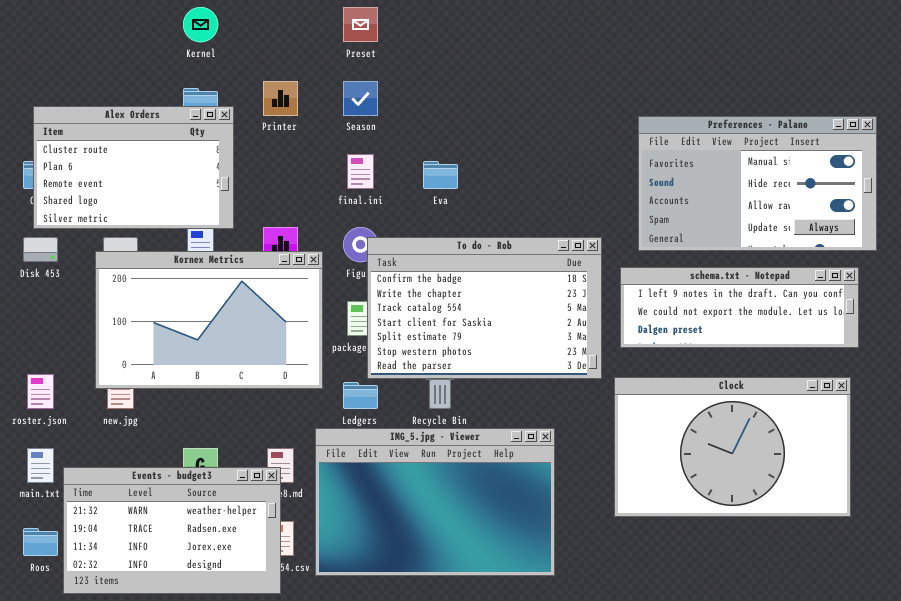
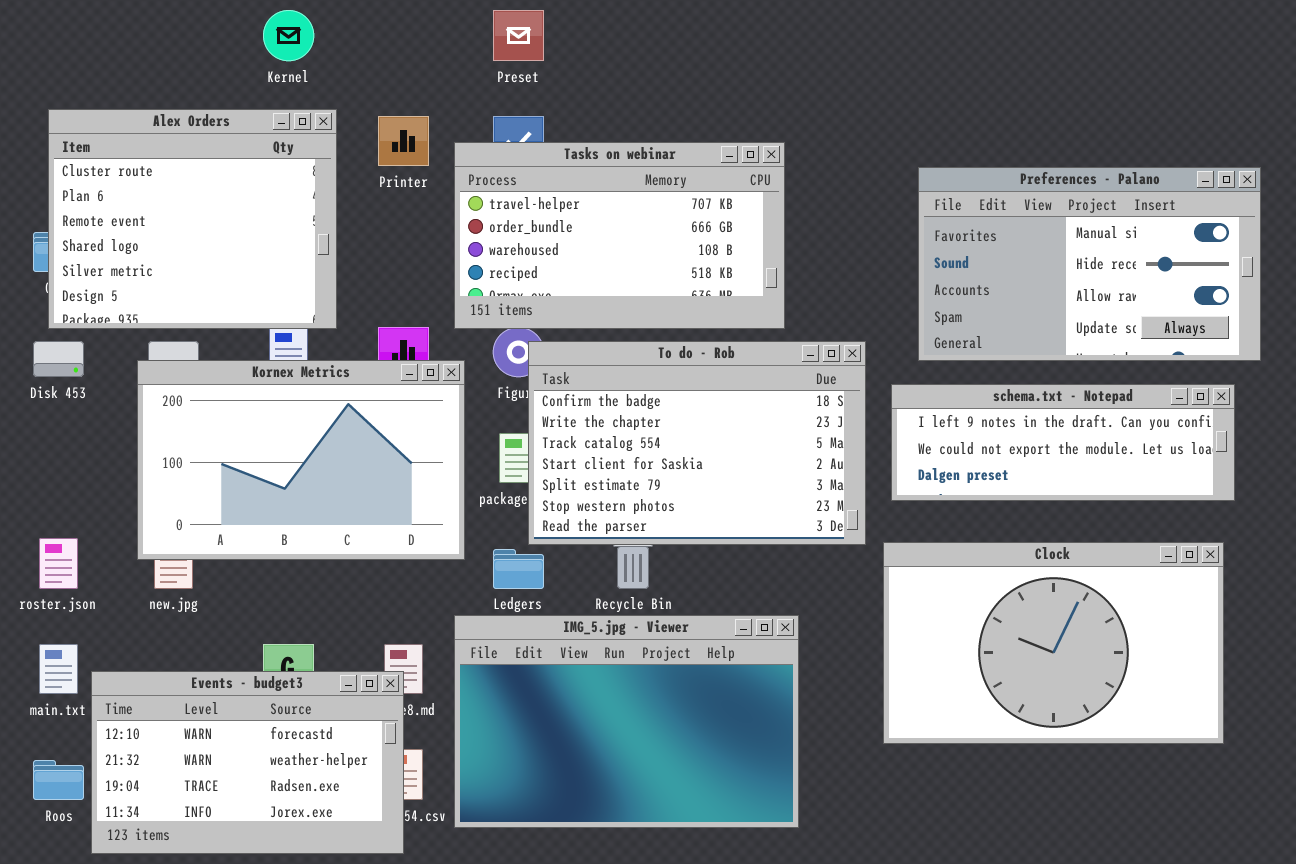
Tasks on webinar: none -> [454,142,785,329], opened
Alex Orders: [33,106,234,229] -> [48,109,337,329], resized
Events - budget3: [63,467,281,594] -> [91,671,404,854], scrolled up 1 row

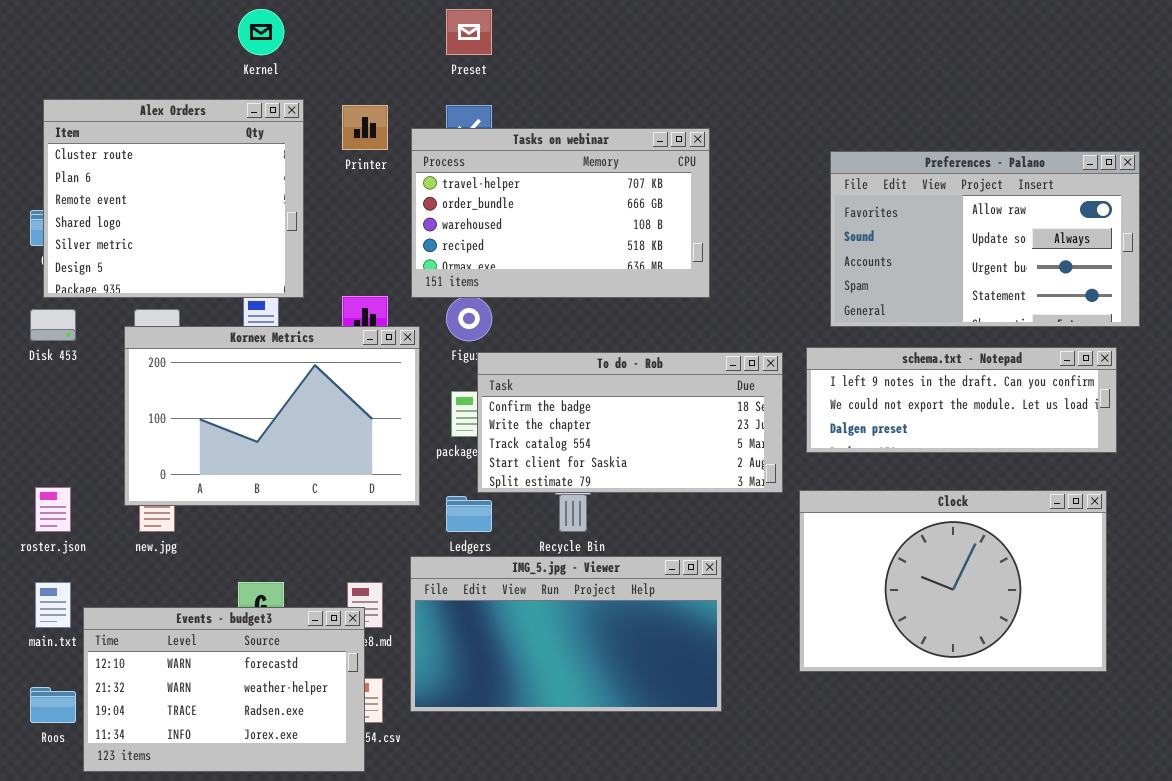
Preferences - Palano: [918,167,1261,361] -> [830,151,1140,327], scrolled down 2 rows
To do - Rob: [528,341,866,545] -> [477,352,783,493], resized
IMG_5.jpg - Viewer: [454,615,799,828] -> [410,556,722,712], resized

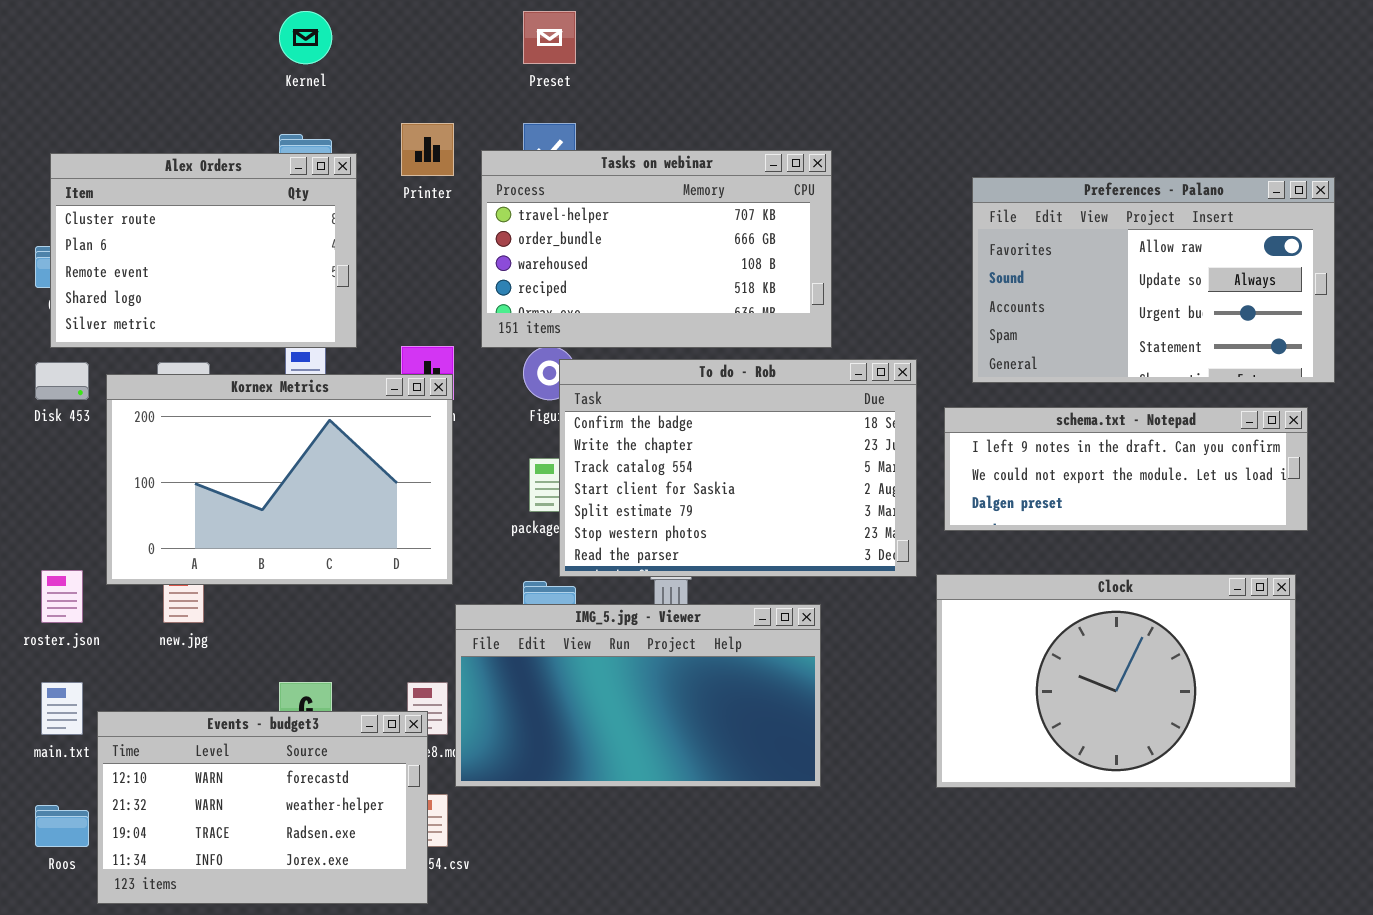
Alex Orders: [43,99,304,298] -> [50,153,357,348], resized
Kornex Metrics: [124,326,420,506] -> [106,374,453,585], moved
To do - Rob: [477,352,783,493] -> [559,359,917,577], resized
IMG_5.jpg - Viewer: [410,556,722,712] -> [455,604,821,787], moved

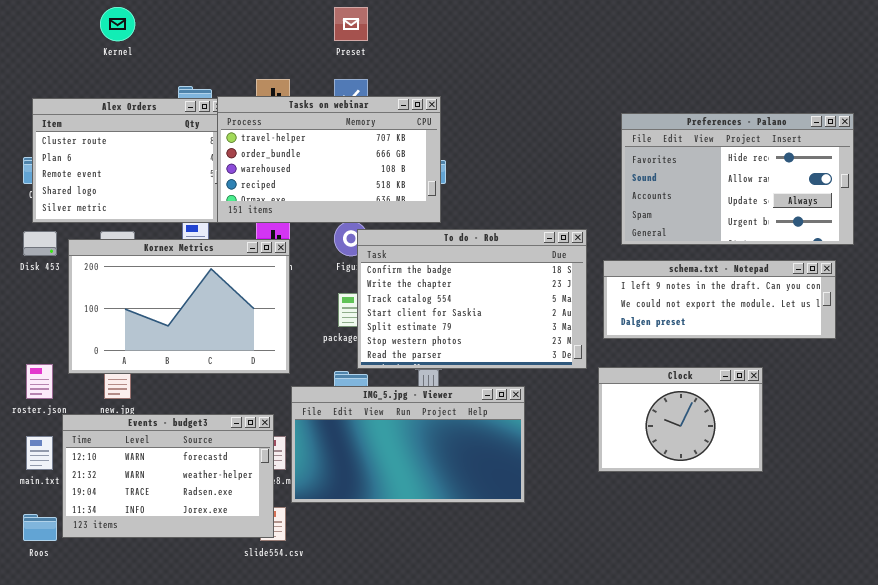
Kernel: [279,11,332,64] -> [100,7,135,41], moved
Tasks on webinar: [481,150,832,348] -> [217,96,441,223], moved
Preferences - Palano: [972,177,1335,383] -> [621,113,854,245], scrolled up 1 row
Clock: [936,574,1296,788] -> [598,367,763,472], resized
Events - budget3: [97,711,428,904] -> [62,414,274,538], moved

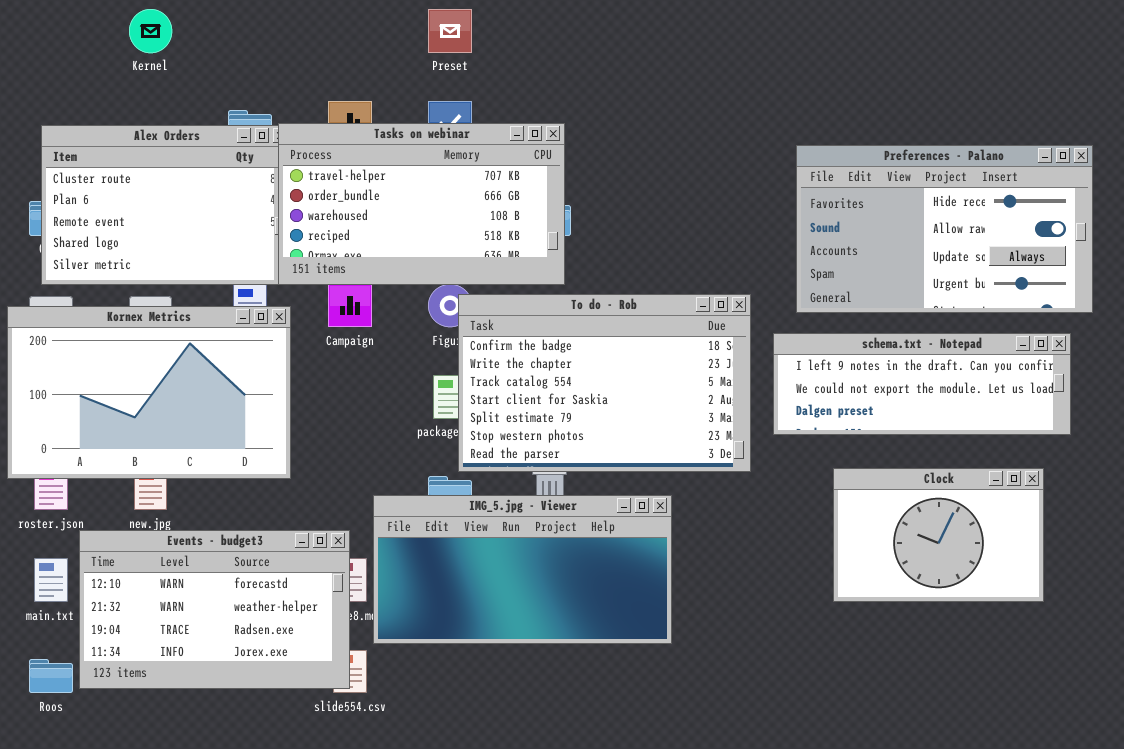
Kornex Metrics: [68,239,290,374] -> [7,306,291,479], moved
Clock: [598,367,763,472] -> [833,468,1044,602], moved

